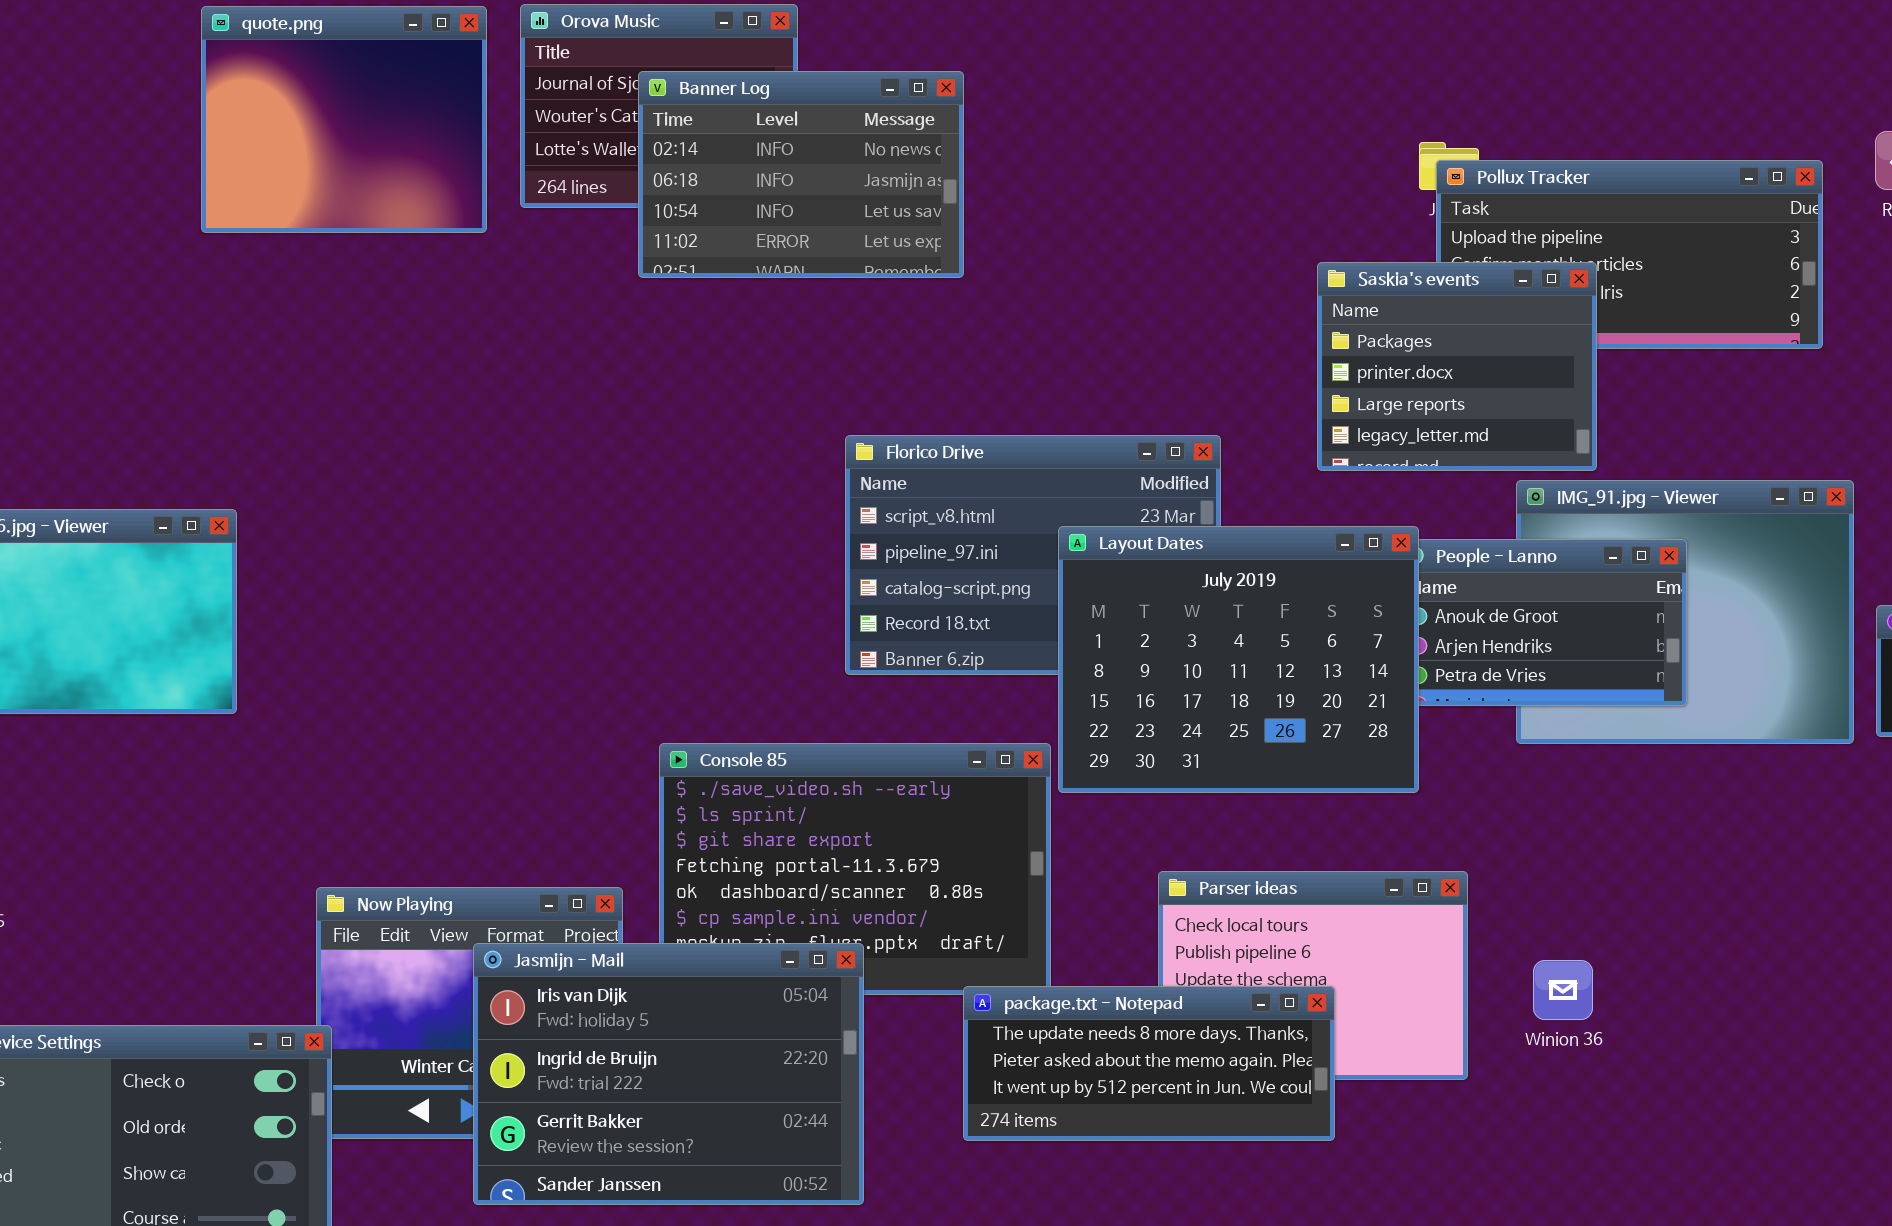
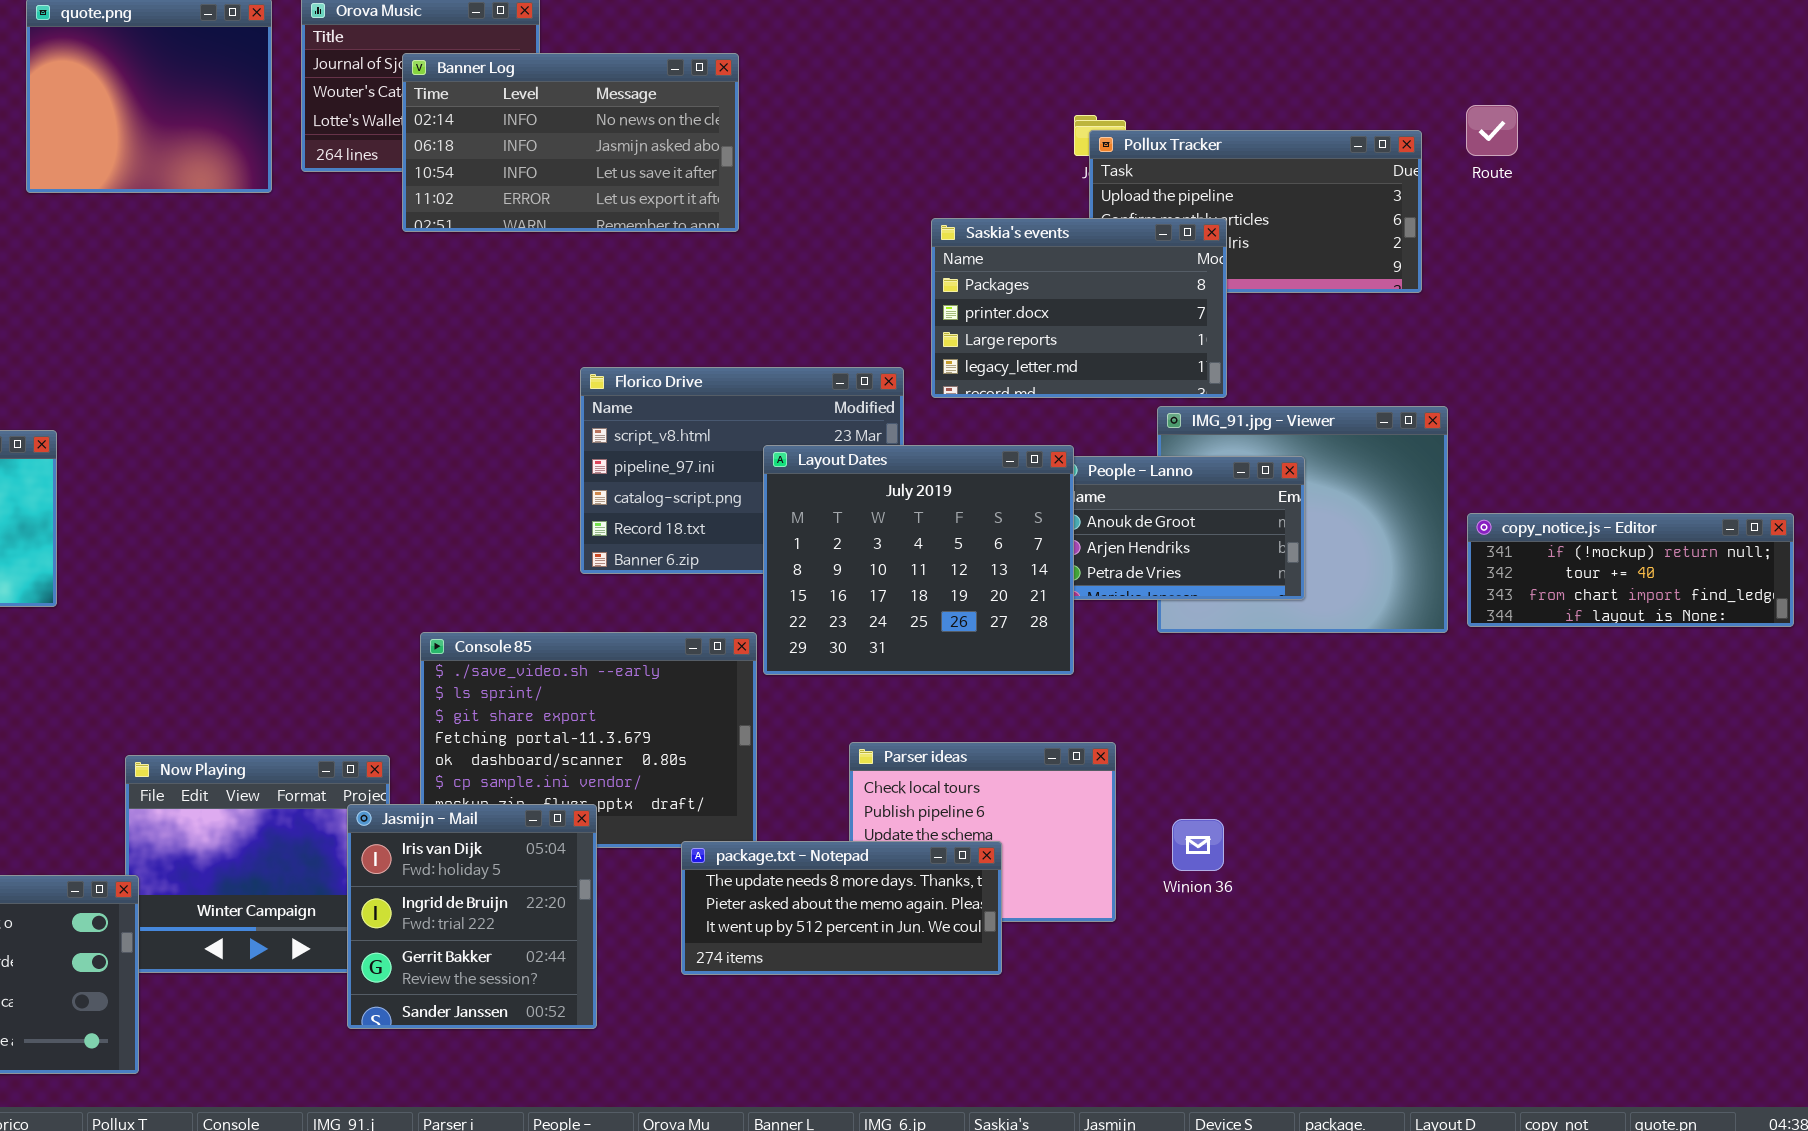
Banner Log: [638,71,964,278] -> [402,53,739,232], resized
Saskia's events: [1317,262,1597,471] -> [931,218,1227,398], resized
Jasmijn - Mail: [473,943,864,1205] -> [347,804,597,1029], resized

